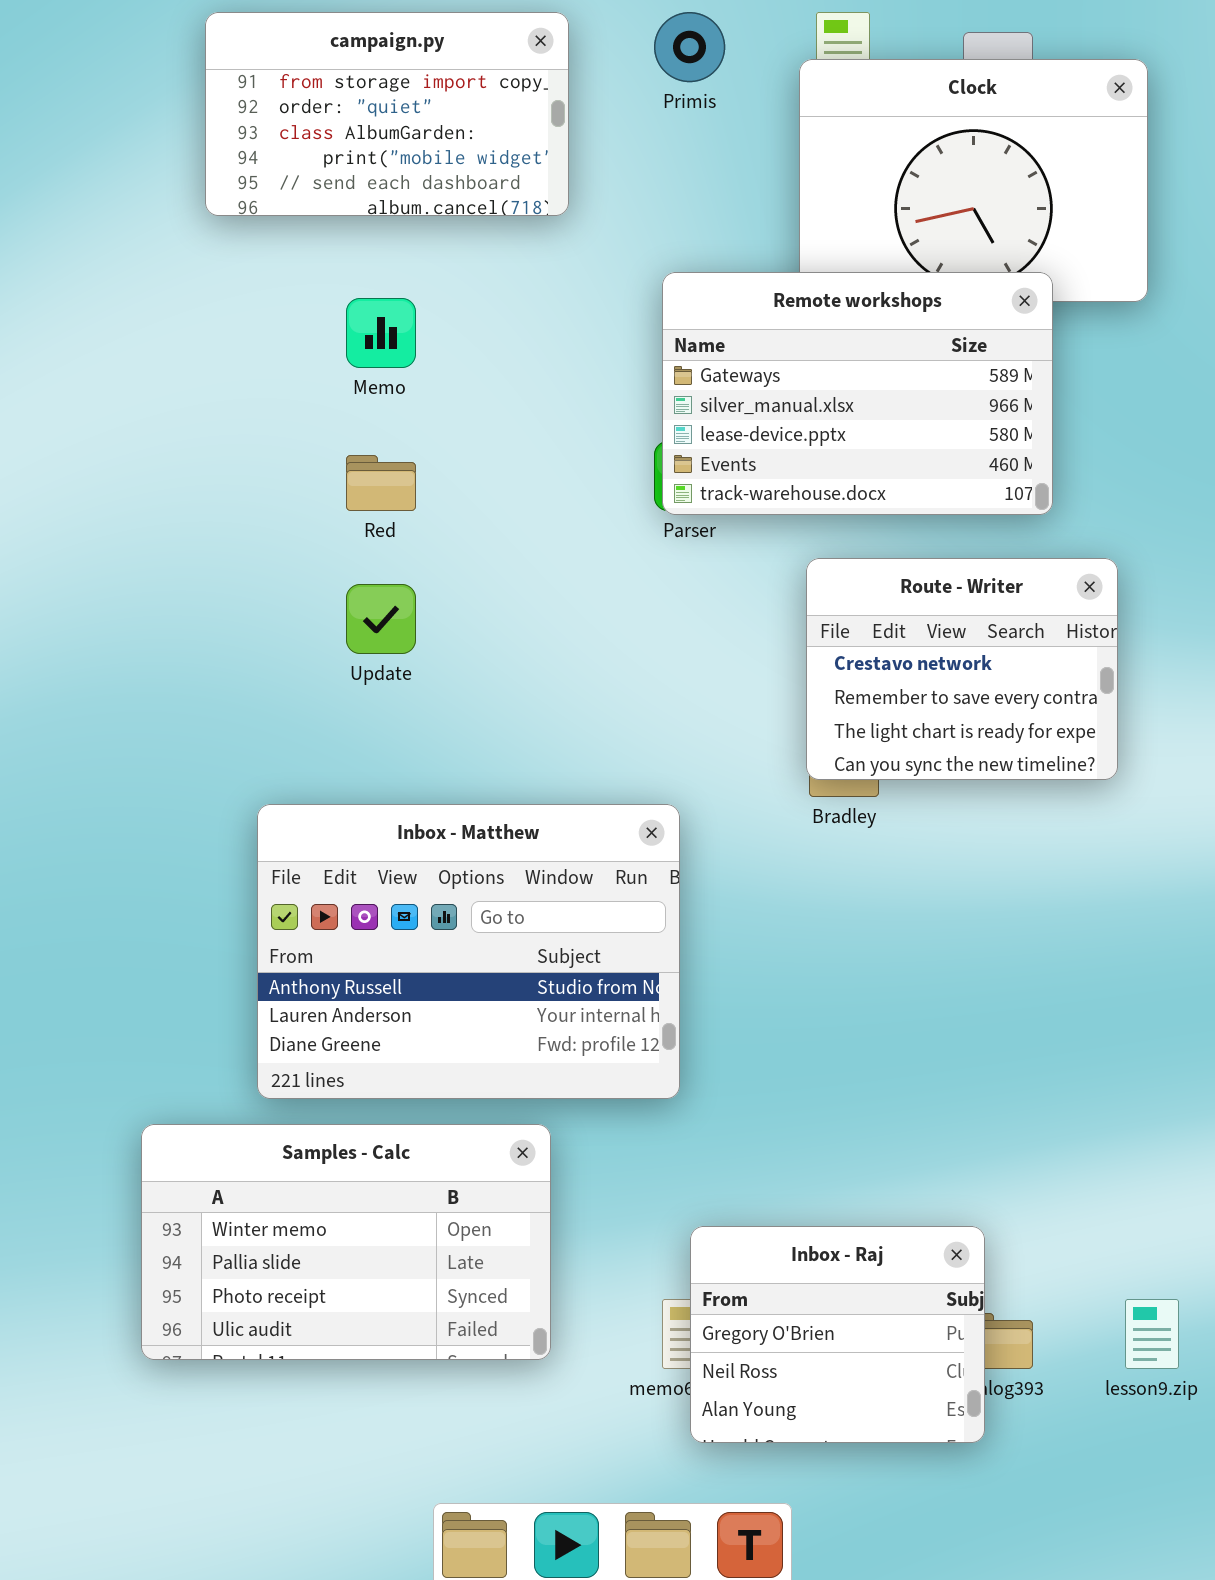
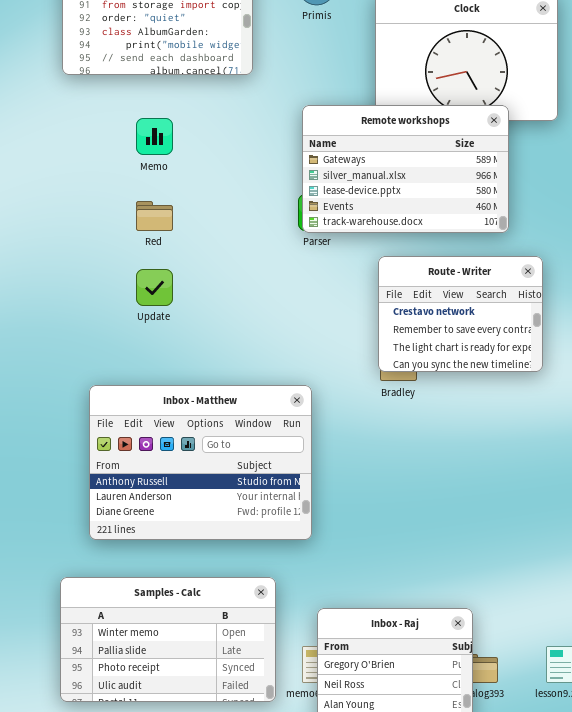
Samples - Calc: [141,1124,551,1360] -> [60,577,276,702], moved

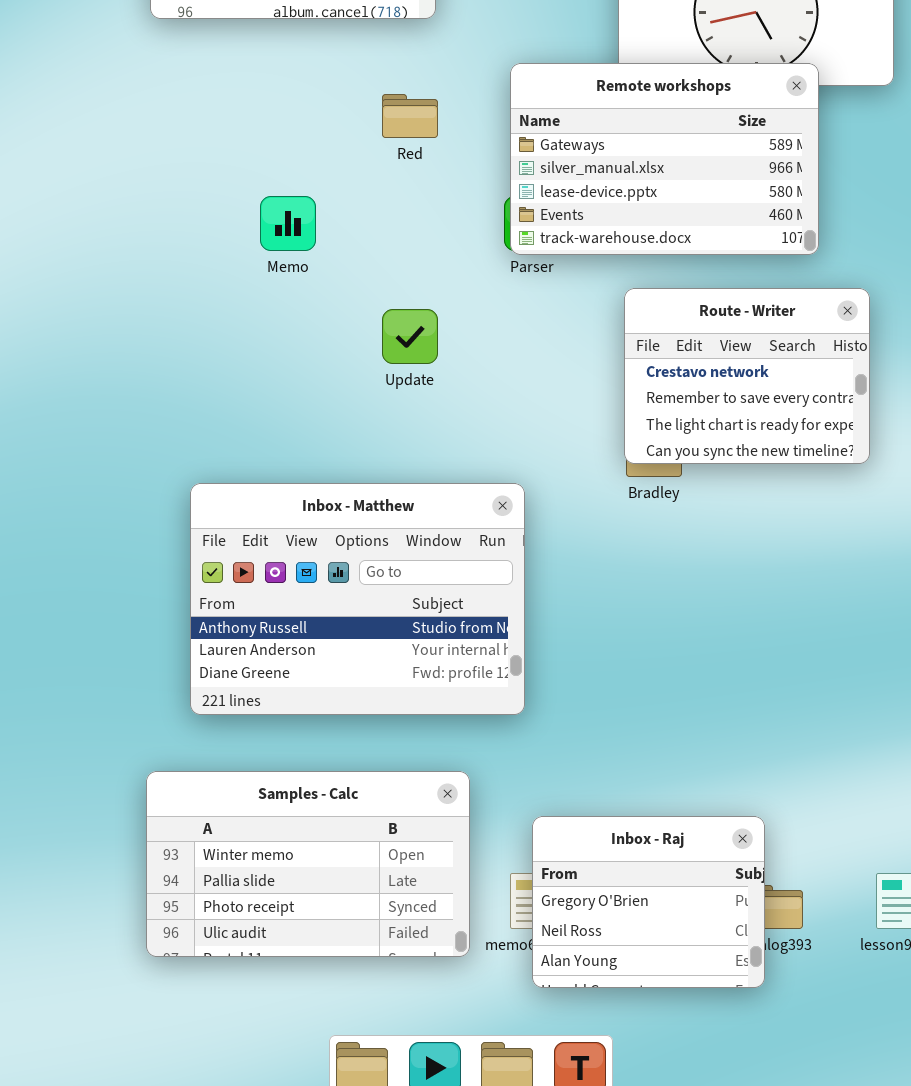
Memo: [136,118,173,155] -> [260,196,316,251], moved
Red: [136,201,173,231] -> [382,94,438,138], moved
Update: [136,269,173,306] -> [382,309,438,364], moved

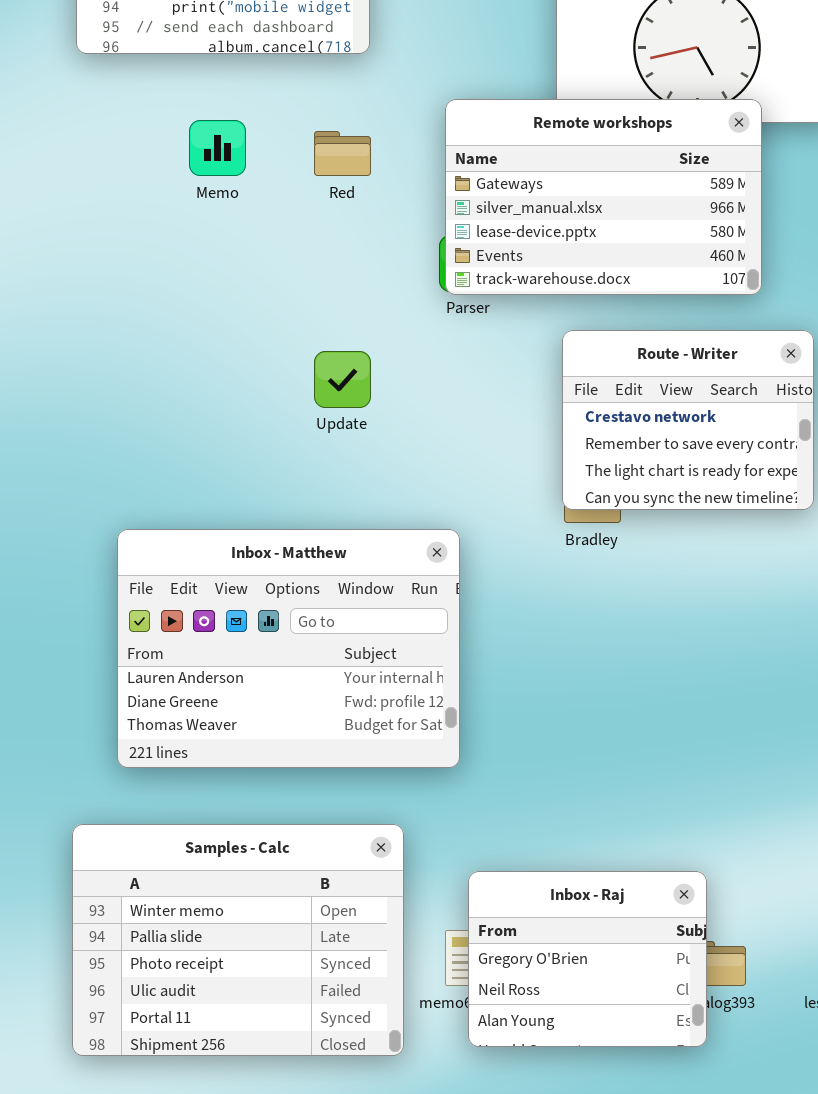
Memo: [260,196,316,251] -> [189,120,246,176], moved
Inbox - Matthew: [190,483,525,715] -> [117,529,460,768], scrolled down 1 row
Samples - Calc: [146,771,470,957] -> [72,824,404,1056], resized

